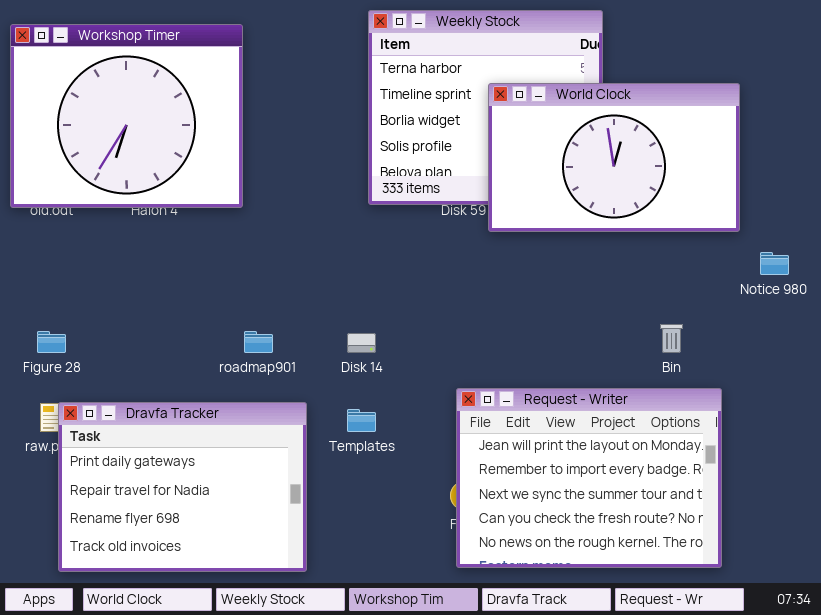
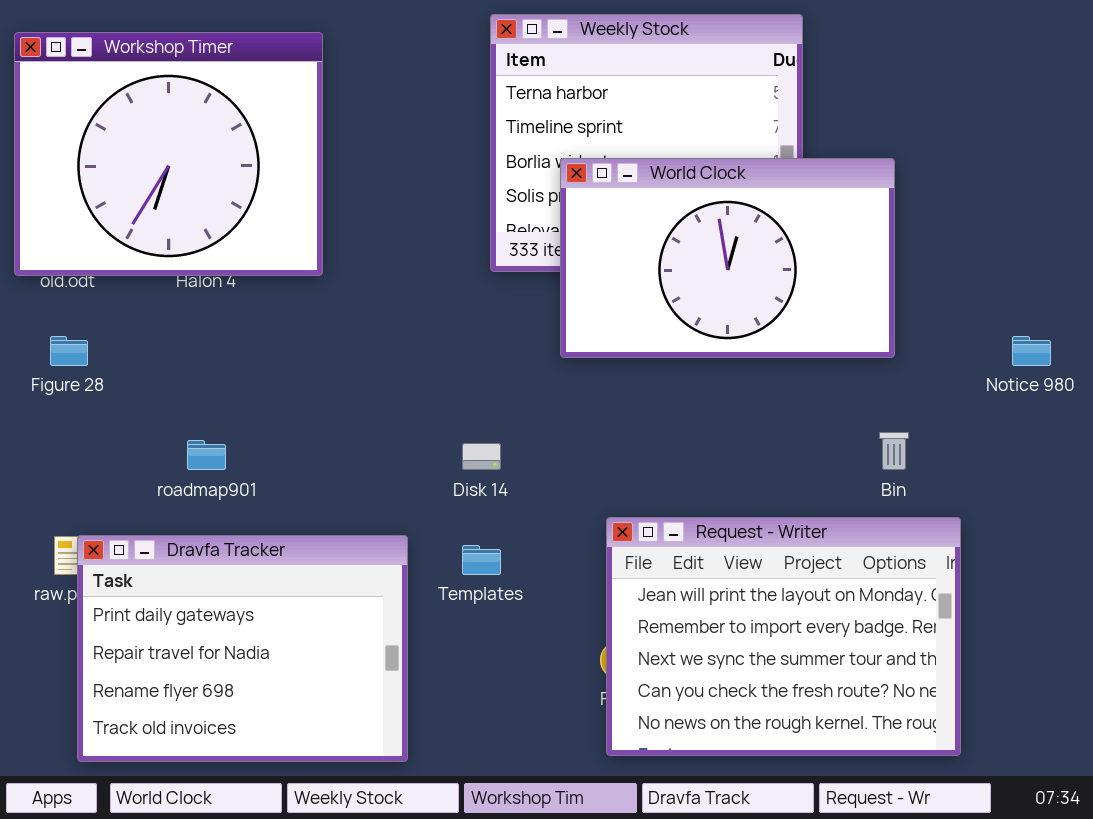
World Clock: [488,83,740,232] -> [560,158,895,358], moved
Figure 28: [37,331,66,353] -> [50,336,88,366], moved
roadmap901: [244,331,273,353] -> [187,440,226,470], moved

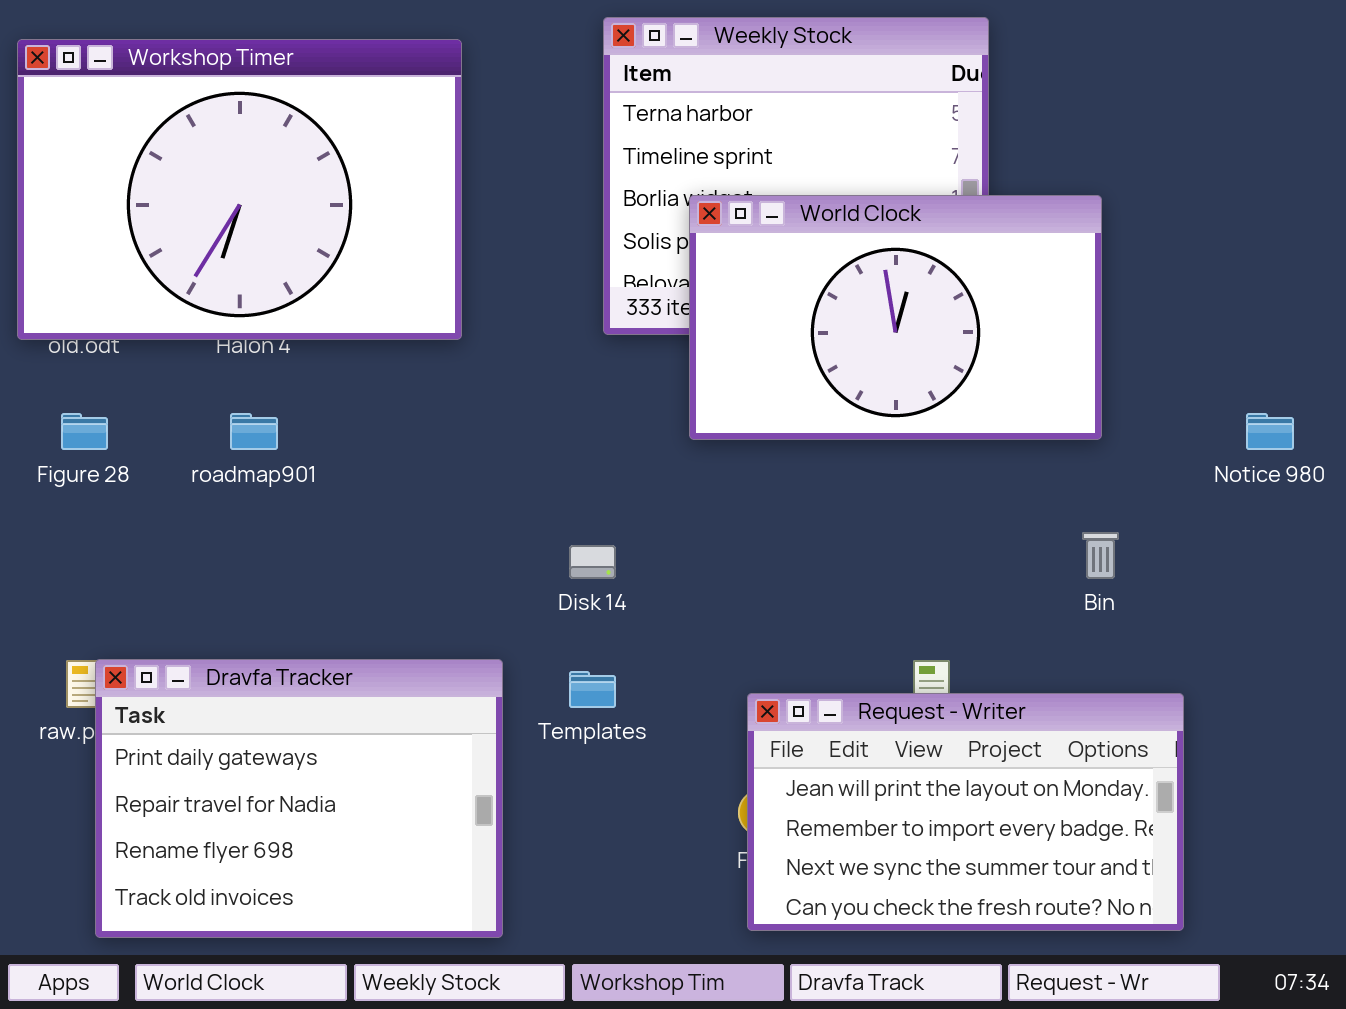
Workshop Timer: [14,32,323,276] -> [17,39,462,340], resized
roadmap901: [187,440,226,470] -> [230,413,278,450], moved
Request - Writer: [606,517,961,756] -> [747,693,1184,931], resized

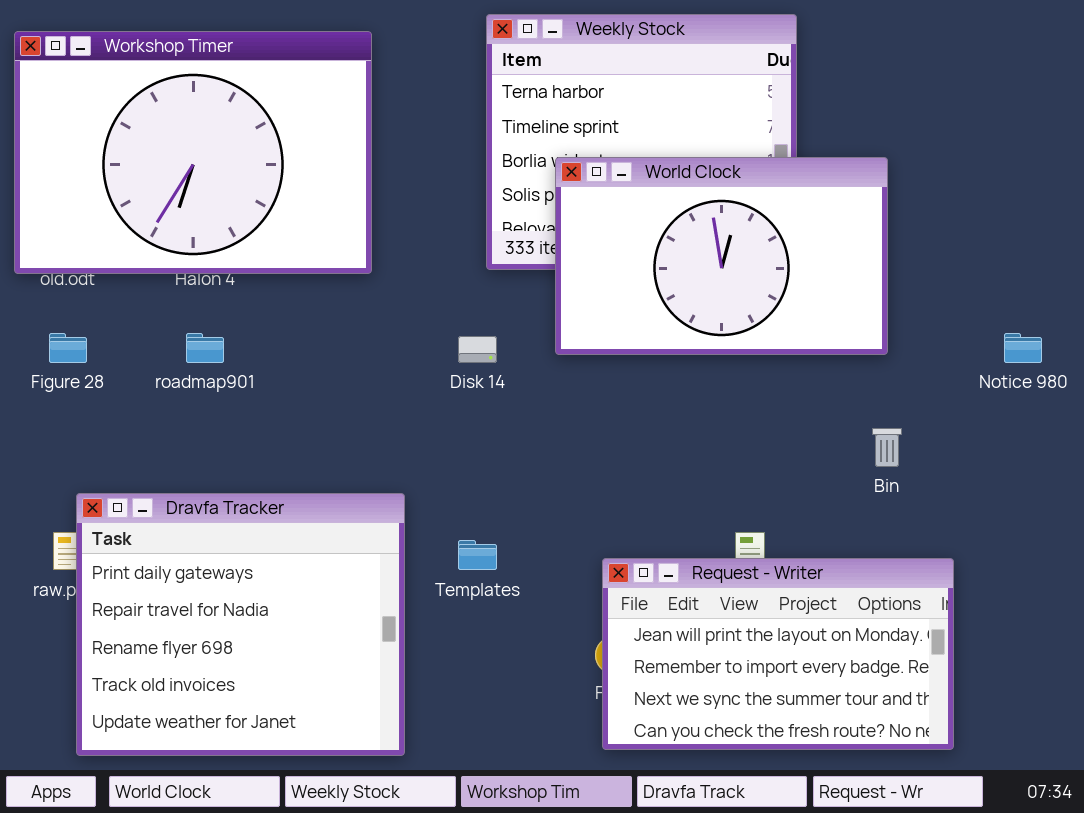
Disk 14: [569,545,616,579] -> [458,336,497,363], moved
Dravfa Tracker: [95,659,503,938] -> [76,493,405,756], resized

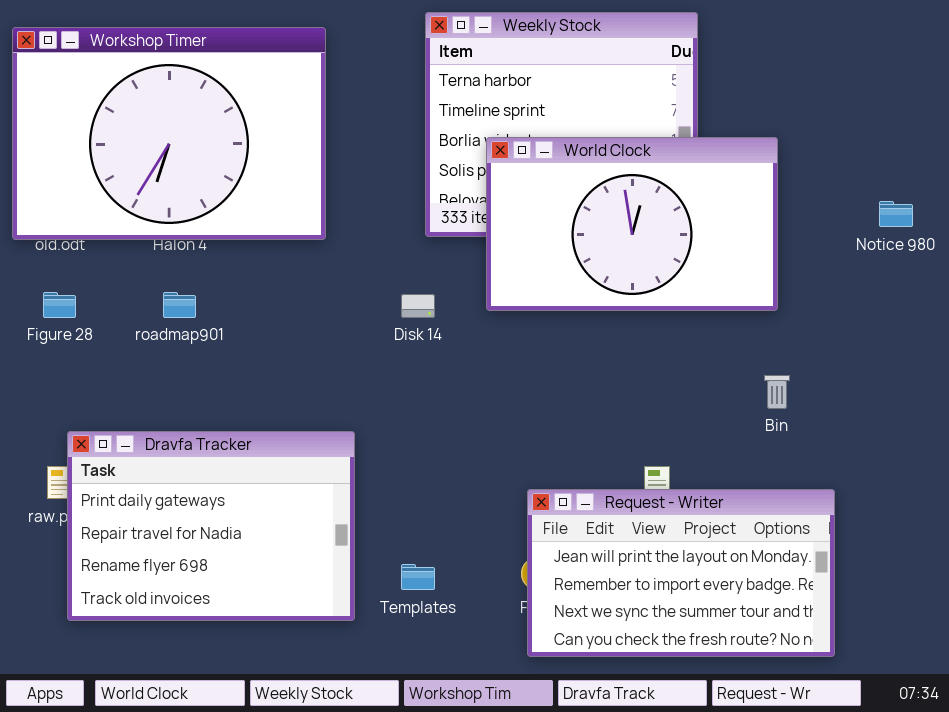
Notice 980: [1004,333,1042,363] -> [879,201,913,227], moved
Dravfa Tracker: [76,493,405,756] -> [67,431,355,621], resized
Templates: [458,540,497,570] -> [401,564,435,590], moved

